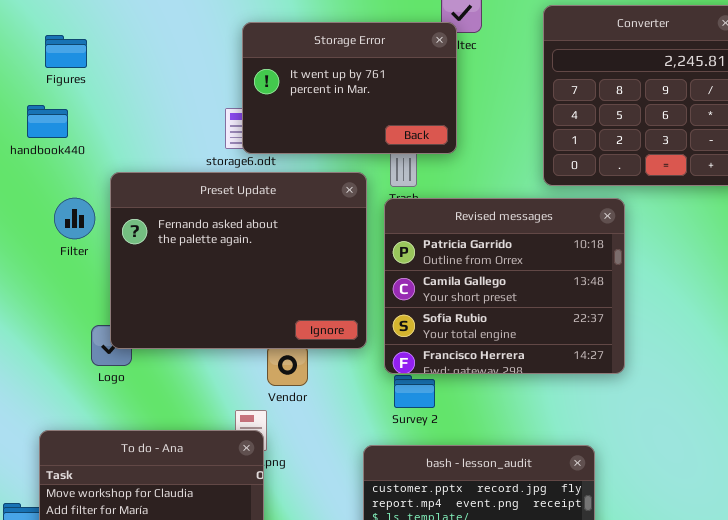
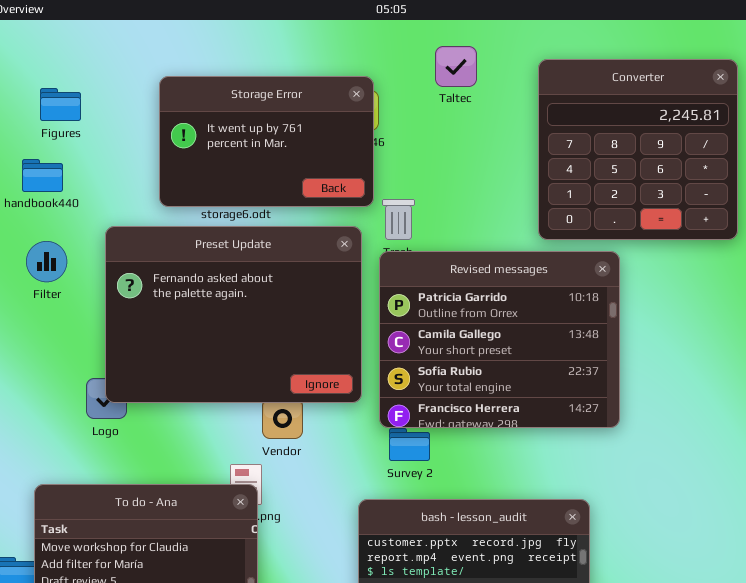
Storage Error: [242,22,457,154] -> [159,76,374,207], moved
Filter: [54,198,95,239] -> [26,241,67,282], moved

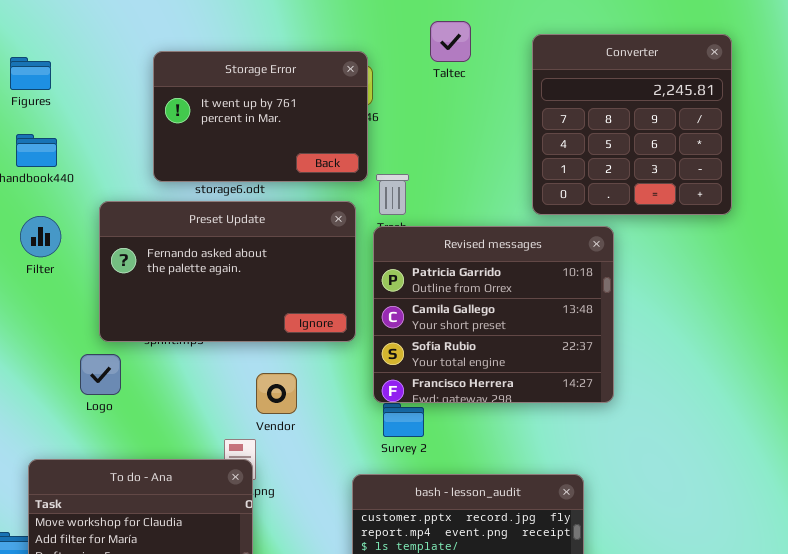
Figures: [40,88,81,121] -> [10,57,51,90], moved
Preset Update: [105,226,362,403] -> [99,201,356,342], resized

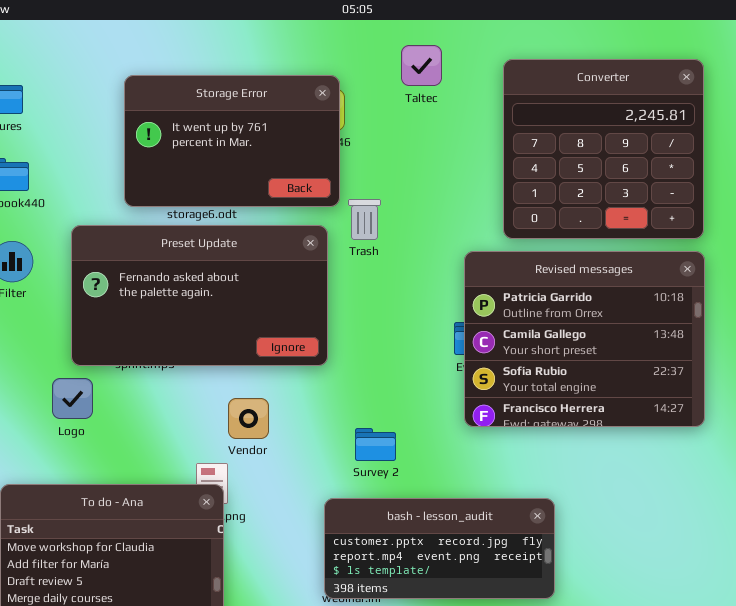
Revised messages: [373,226,614,403] -> [464,251,705,427], moved

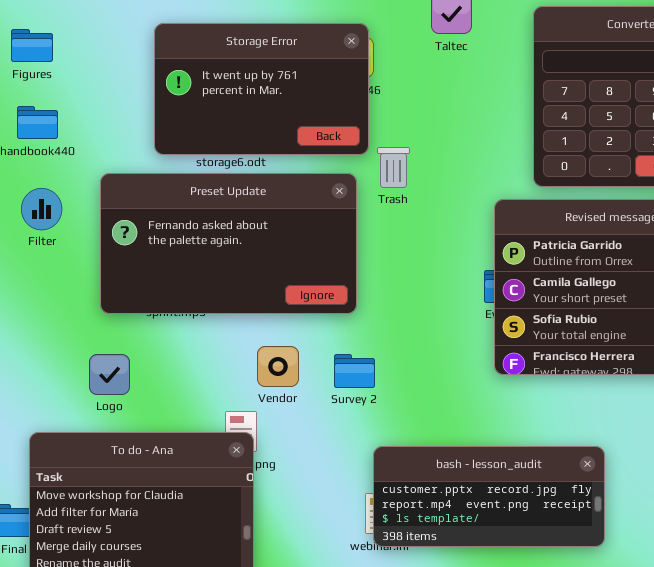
Logo: [52,378,93,419] -> [89,354,130,395], moved
Survey 2: [355,428,396,461] -> [334,354,375,388], moved
bash - lesson_audit: [324,498,555,599] -> [373,446,605,547], moved

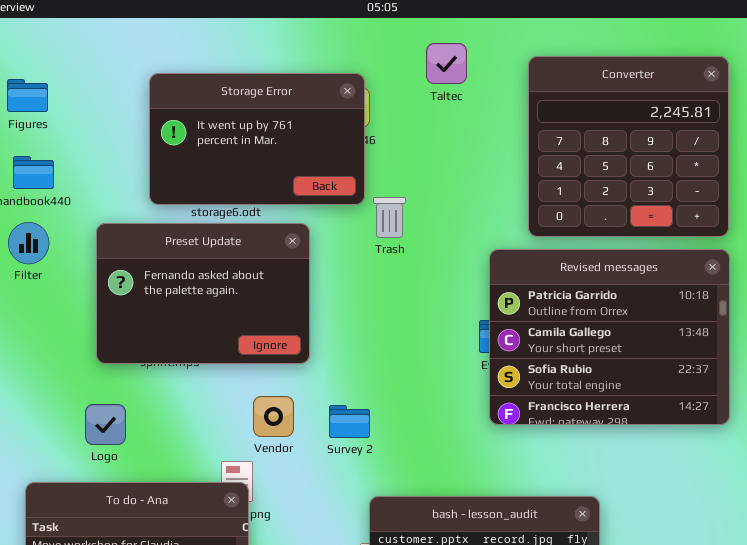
Preset Update: [100,173,357,314] -> [96,223,310,364], resized
Filter: [21,188,62,230] -> [8,222,49,264], moved

